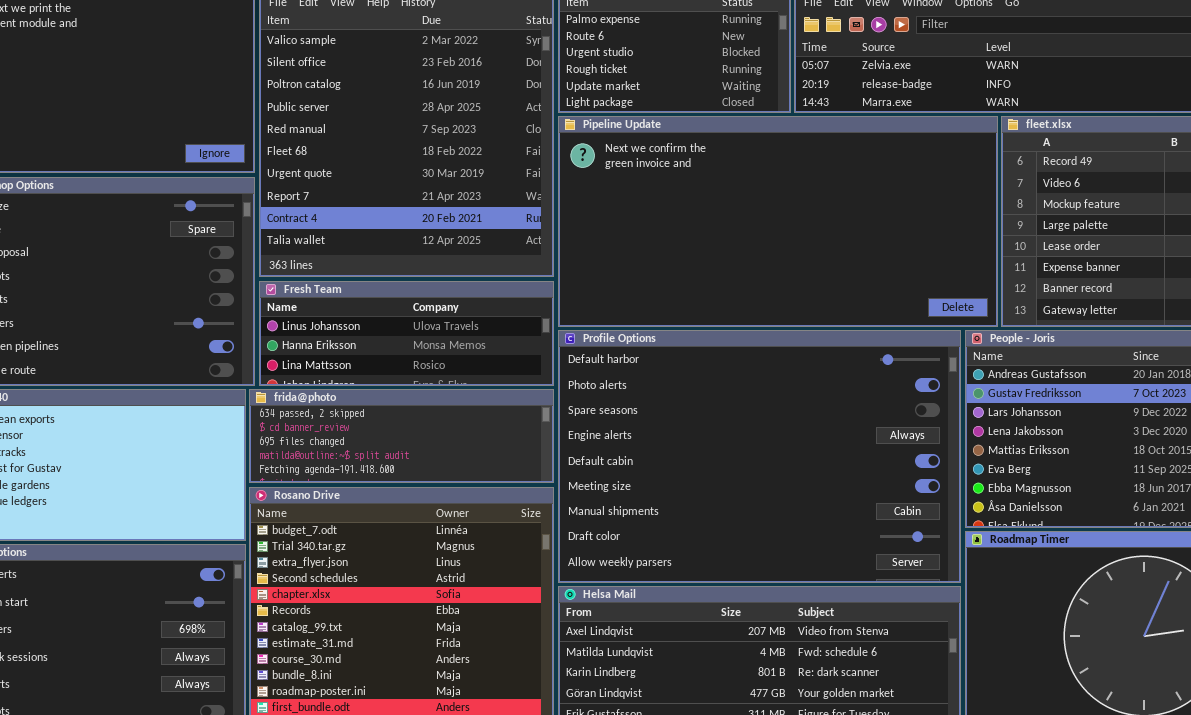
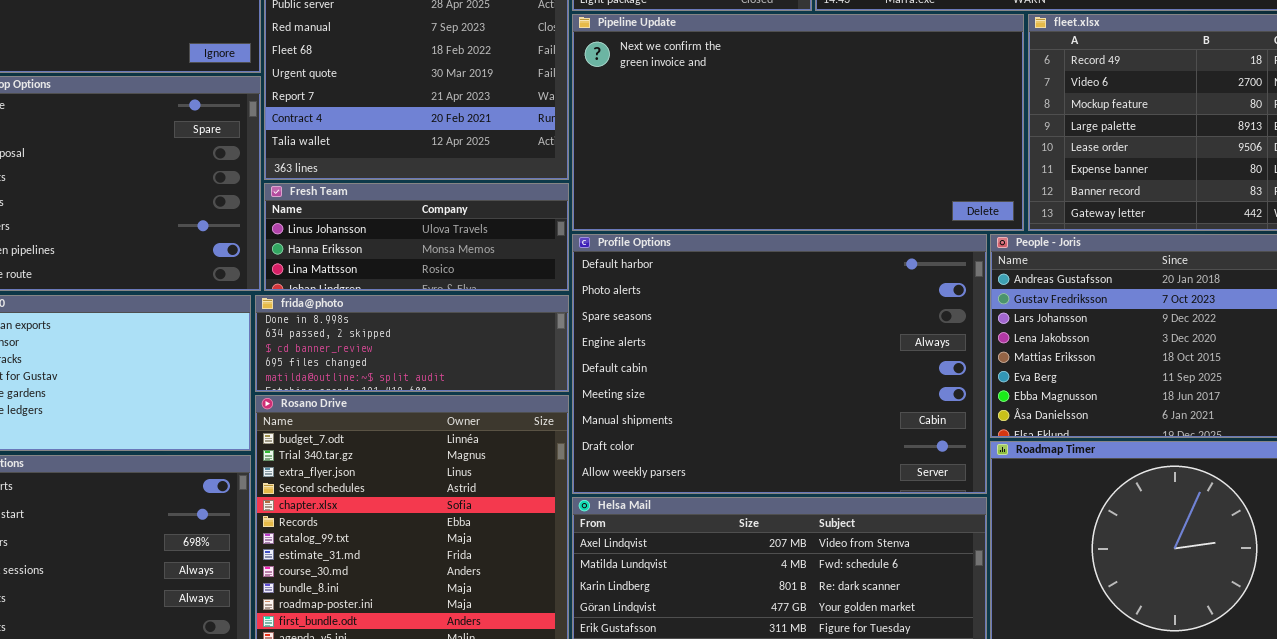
frida@photo: [249,389,554,483] -> [255,295,569,392], scrolled up 1 row

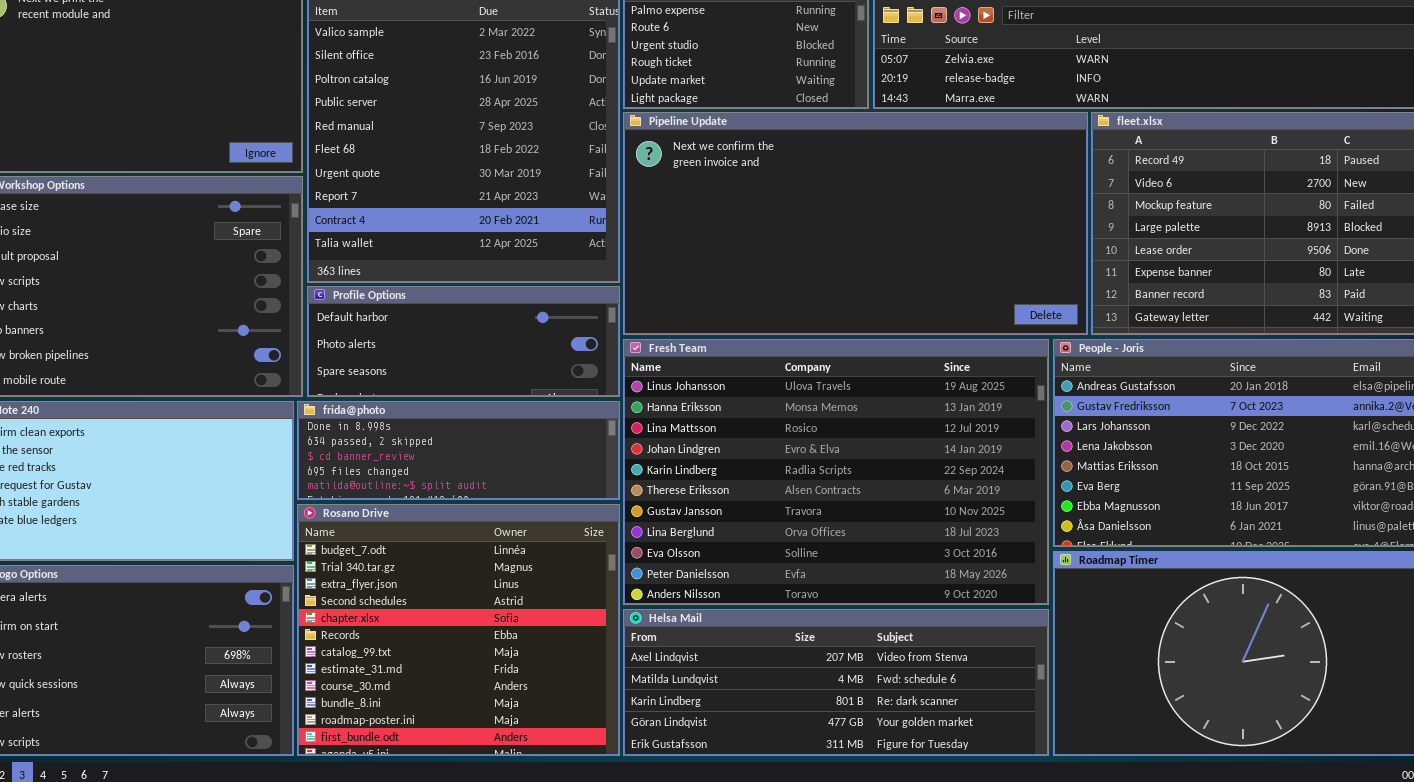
Fresh Team: [264,183,569,291] -> [623,339,1049,605], moved, resized
Profile Options: [572,234,987,494] -> [307,286,620,397], moved, resized

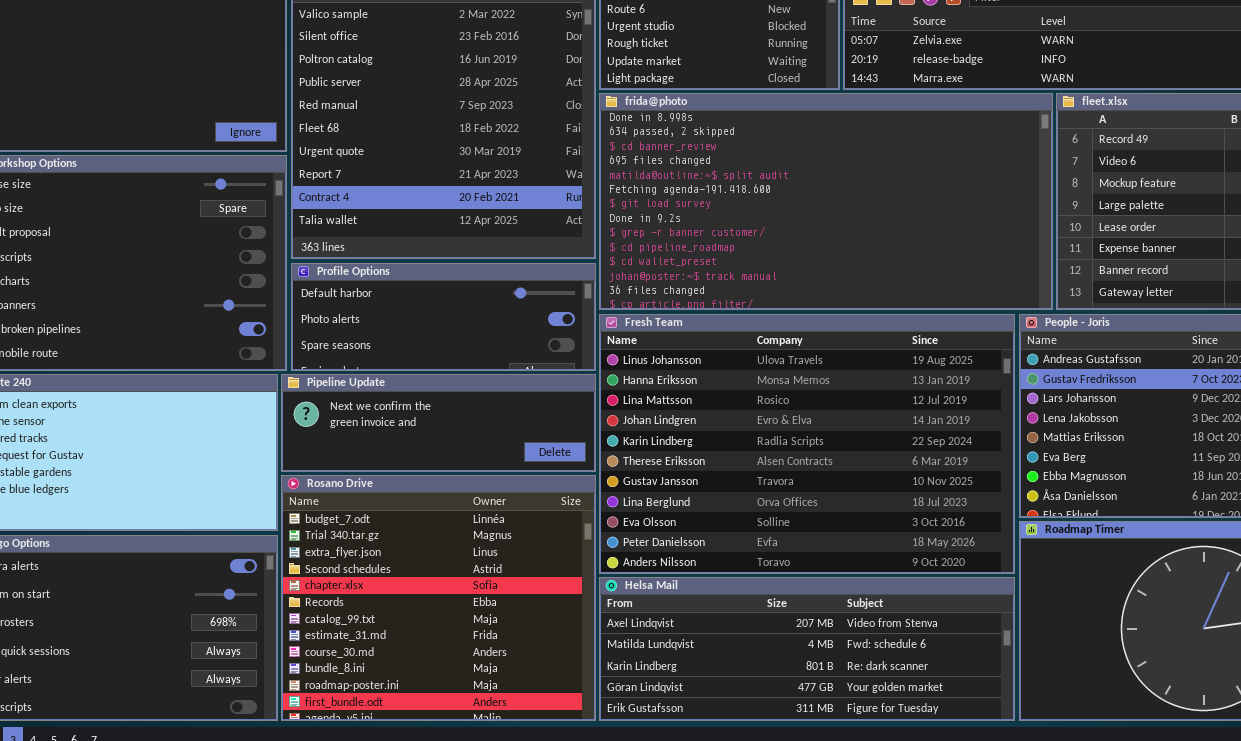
Pipeline Update: [623,112,1088,335] -> [281,374,596,472], moved, resized
frida@photo: [297,401,620,500] -> [599,93,1053,310], moved, resized

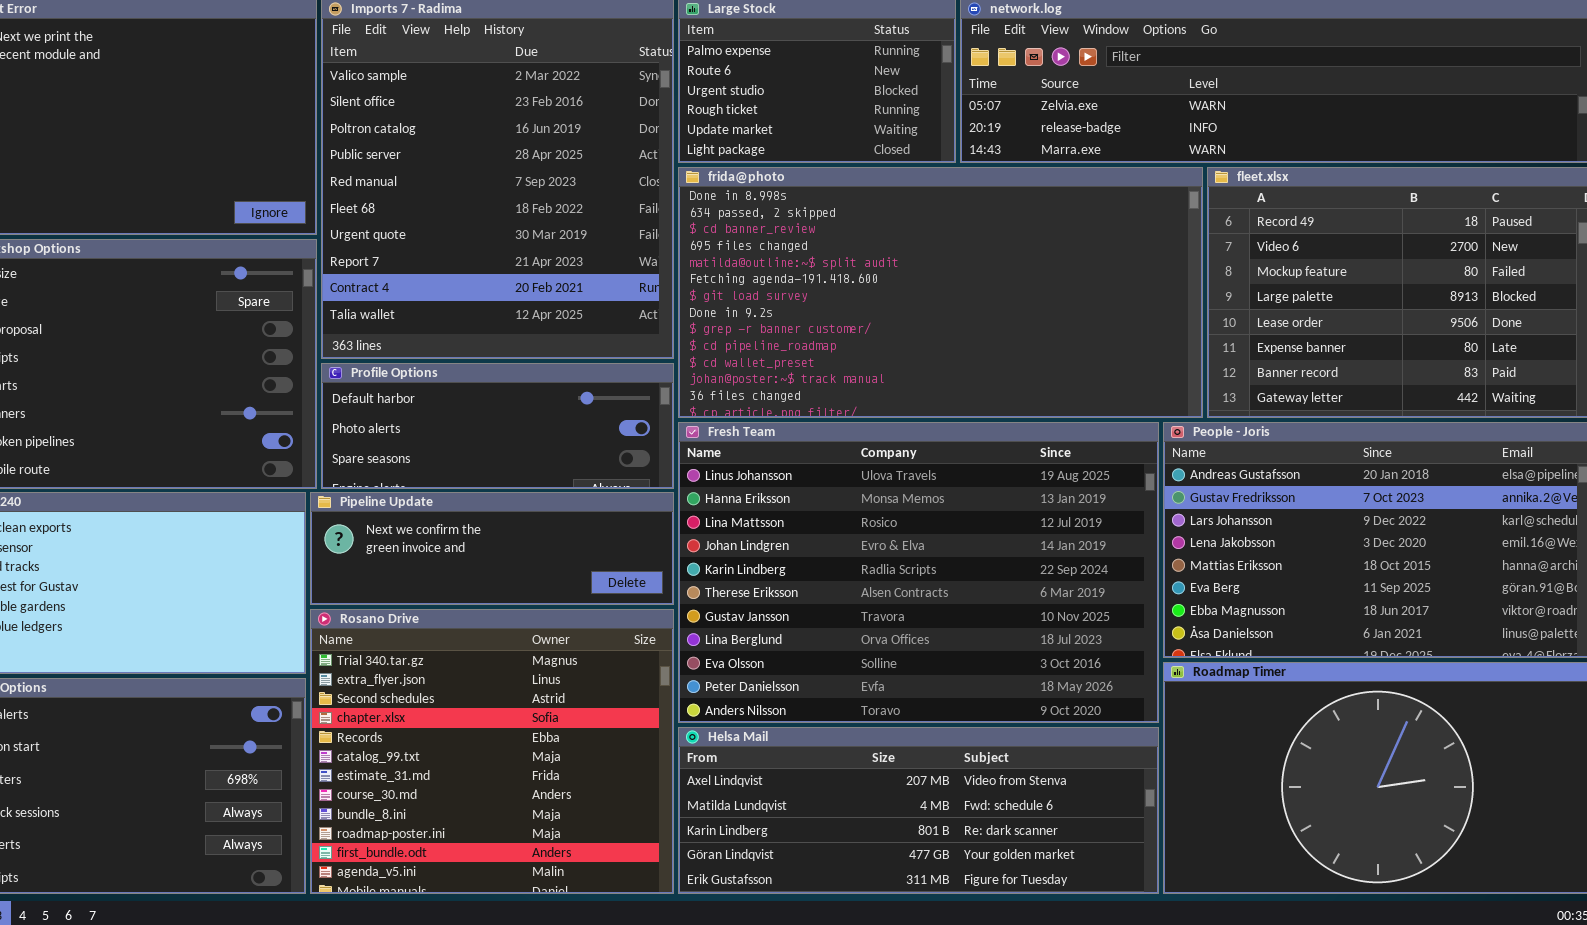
Rosano Drive: [281,475,596,721] -> [310,609,674,894], scrolled down 1 row

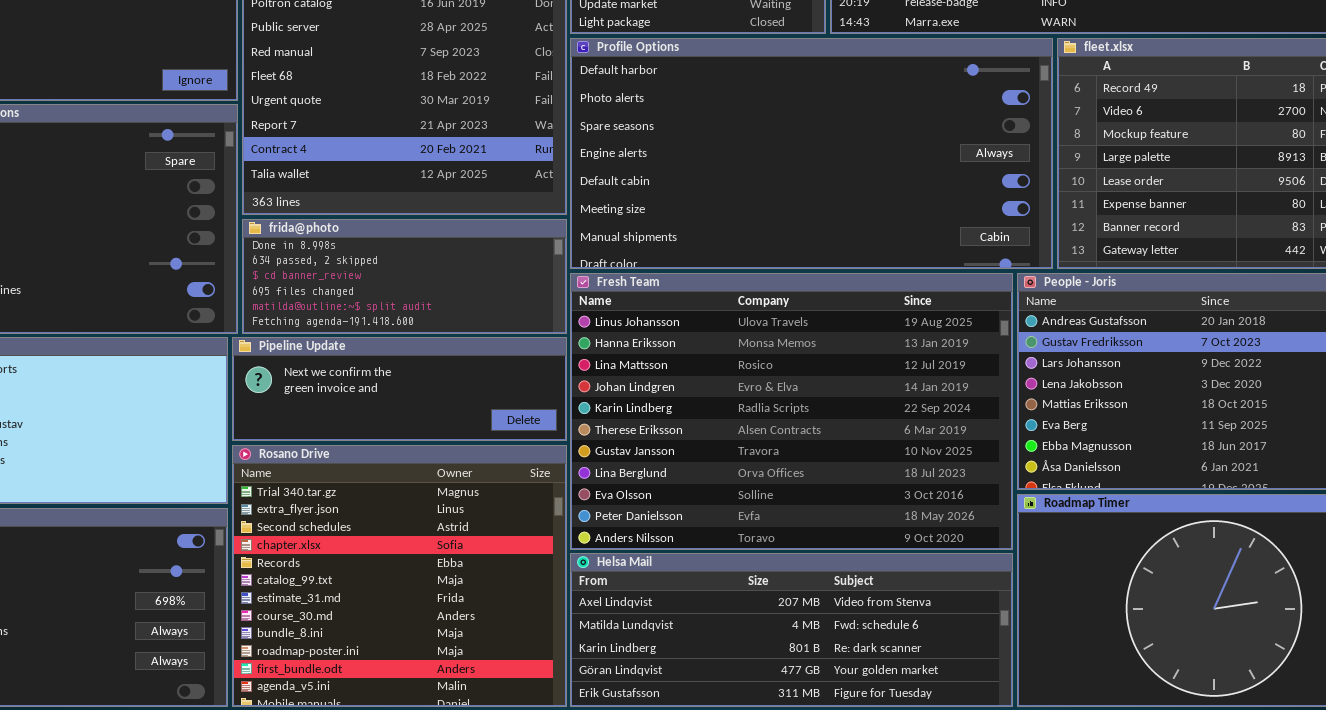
frida@photo: [678,167,1203,418] -> [242,219,567,334], moved, resized
Profile Options: [321,363,674,489] -> [570,38,1053,269], moved, resized

